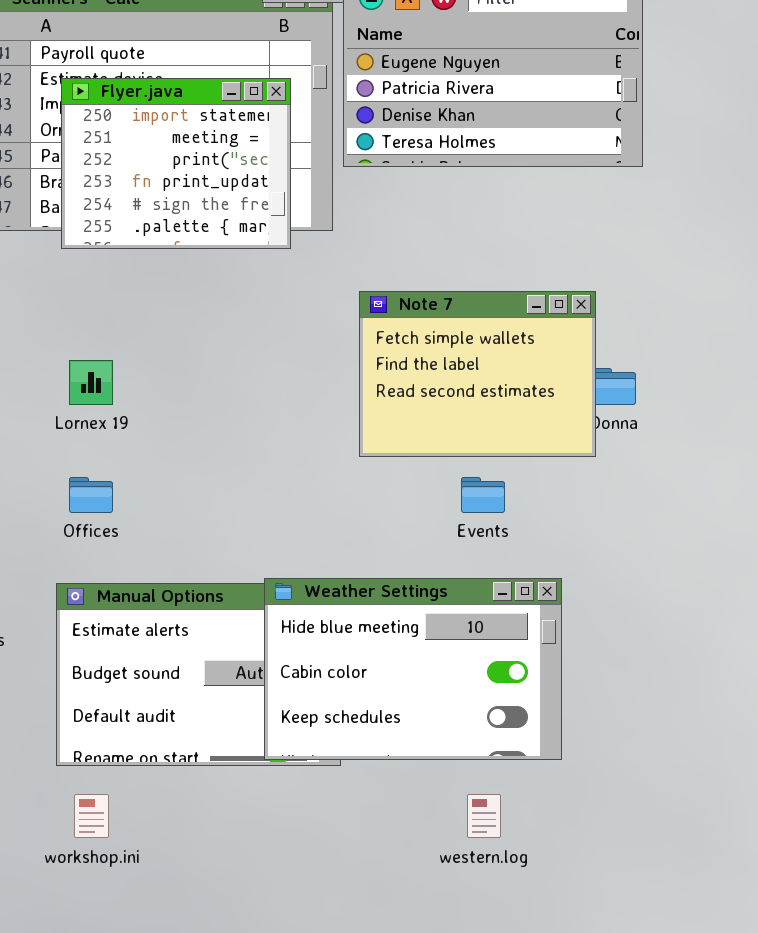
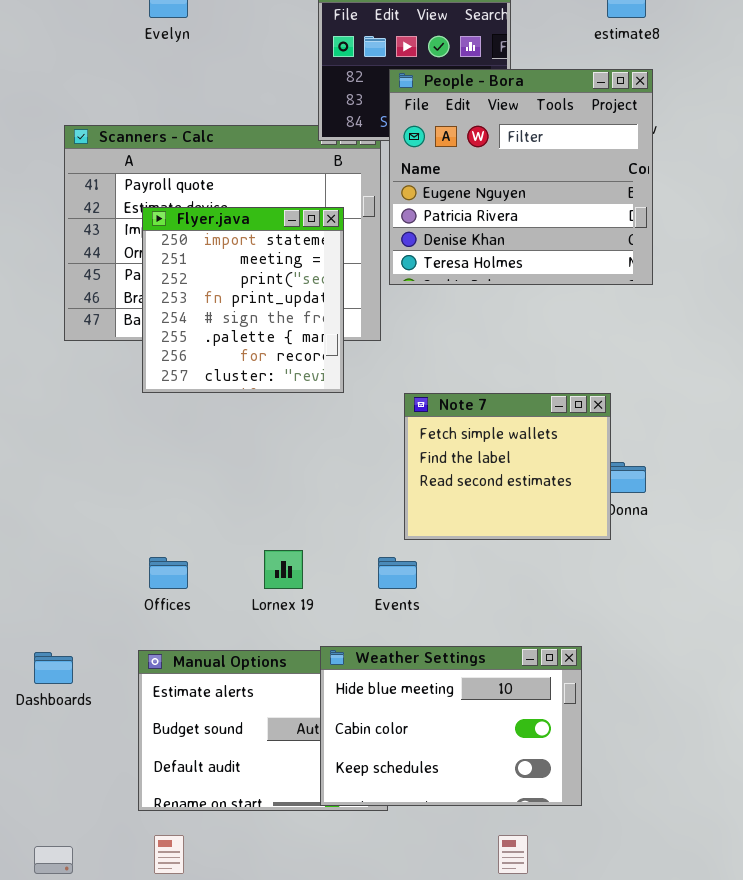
Flyer.java: [61,78,291,249] -> [142,207,344,393], resized
Lornex 19: [69,360,113,405] -> [264,550,303,589], moved
Events: [461,477,505,513] -> [378,557,417,589], moved

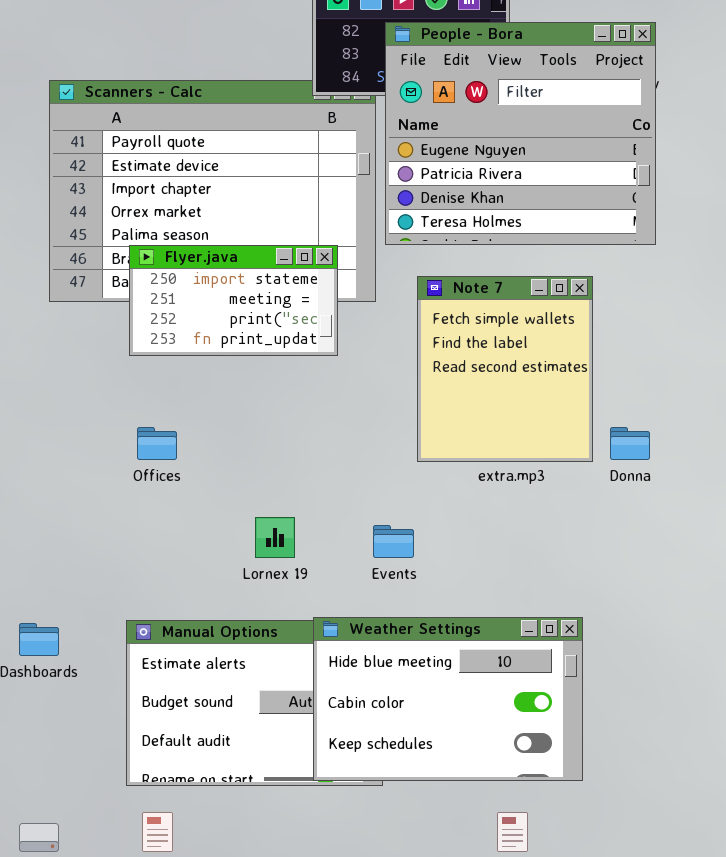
Flyer.java: [142,207,344,393] -> [129,245,338,356], resized
Note 7: [404,393,611,540] -> [417,276,593,462], moved, resized
Offices: [149,557,188,589] -> [137,427,177,460], moved

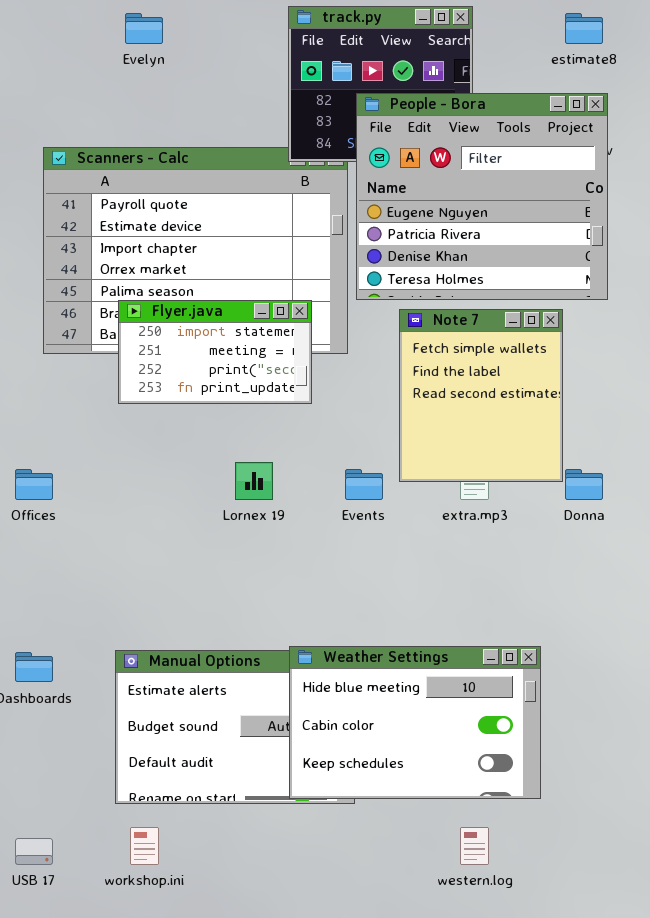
Note 7: [417,276,593,462] -> [399,309,563,482], moved
Offices: [137,427,177,460] -> [15,469,53,500], moved
Lornex 19: [255,517,295,558] -> [235,462,273,500], moved
Events: [373,525,414,558] -> [345,469,383,500], moved

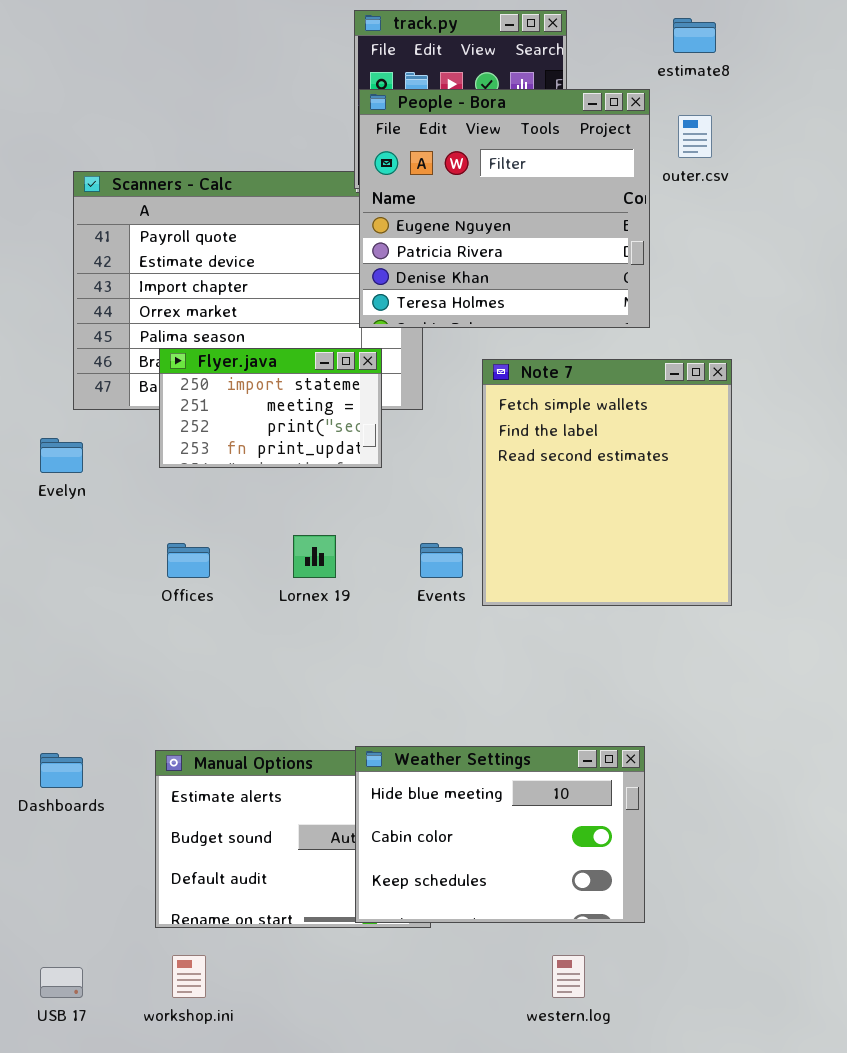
Evelyn: [125,13,163,44] -> [40,438,83,473], moved
People - Bora: [356,93,608,300] -> [359,89,650,328], moved
Note 7: [399,309,563,482] -> [482,359,732,606], resized
Offices: [15,469,53,500] -> [167,543,210,578], moved

